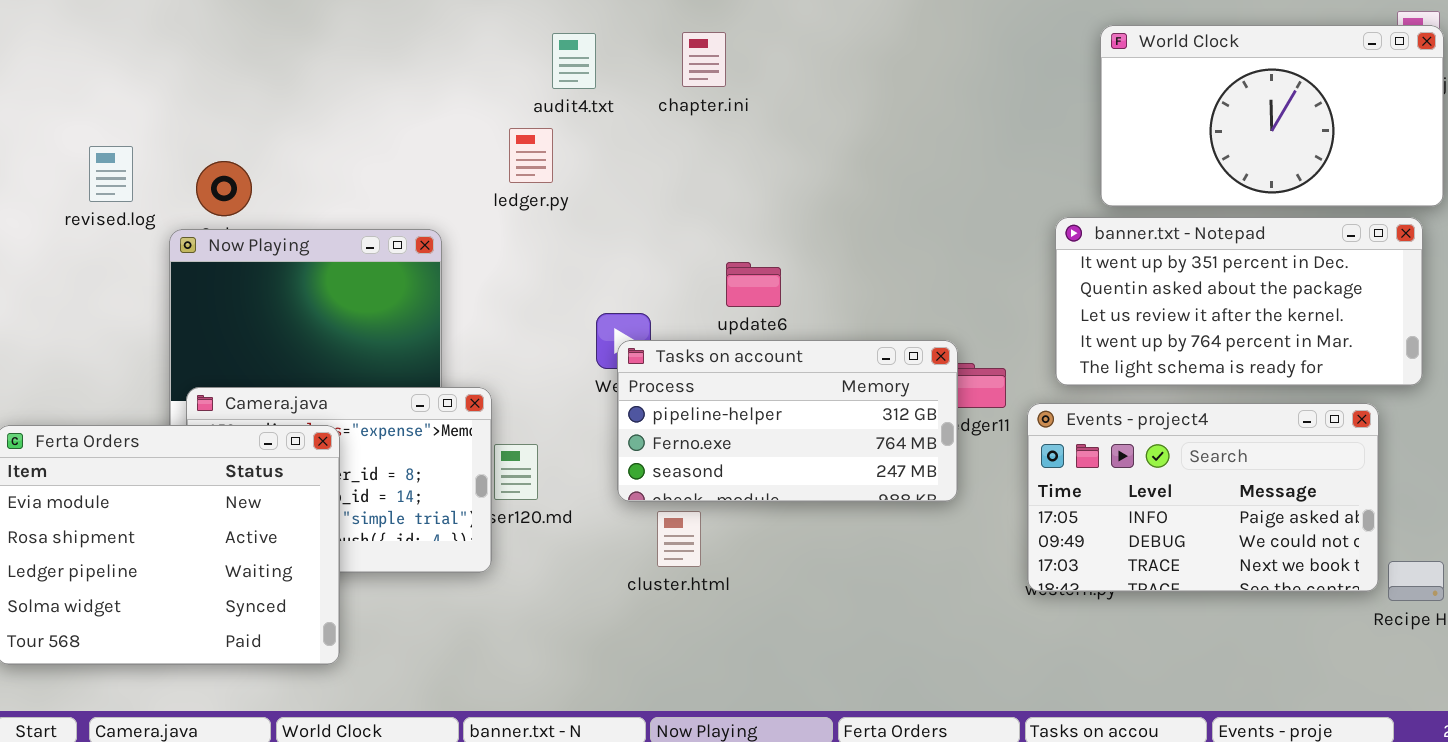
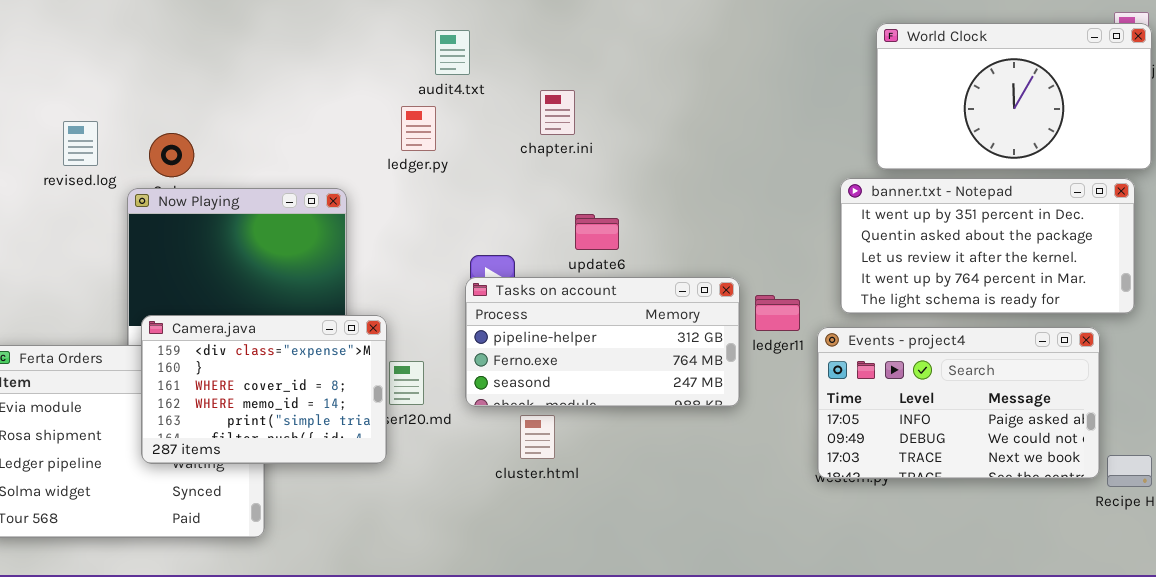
chapter.ini: [682,32,726,87] -> [540,90,575,135], moved
Tasks on account: [617,340,958,502] -> [465,277,740,407], moved
Camera.java: [186,387,492,573] -> [141,315,387,464], raised

